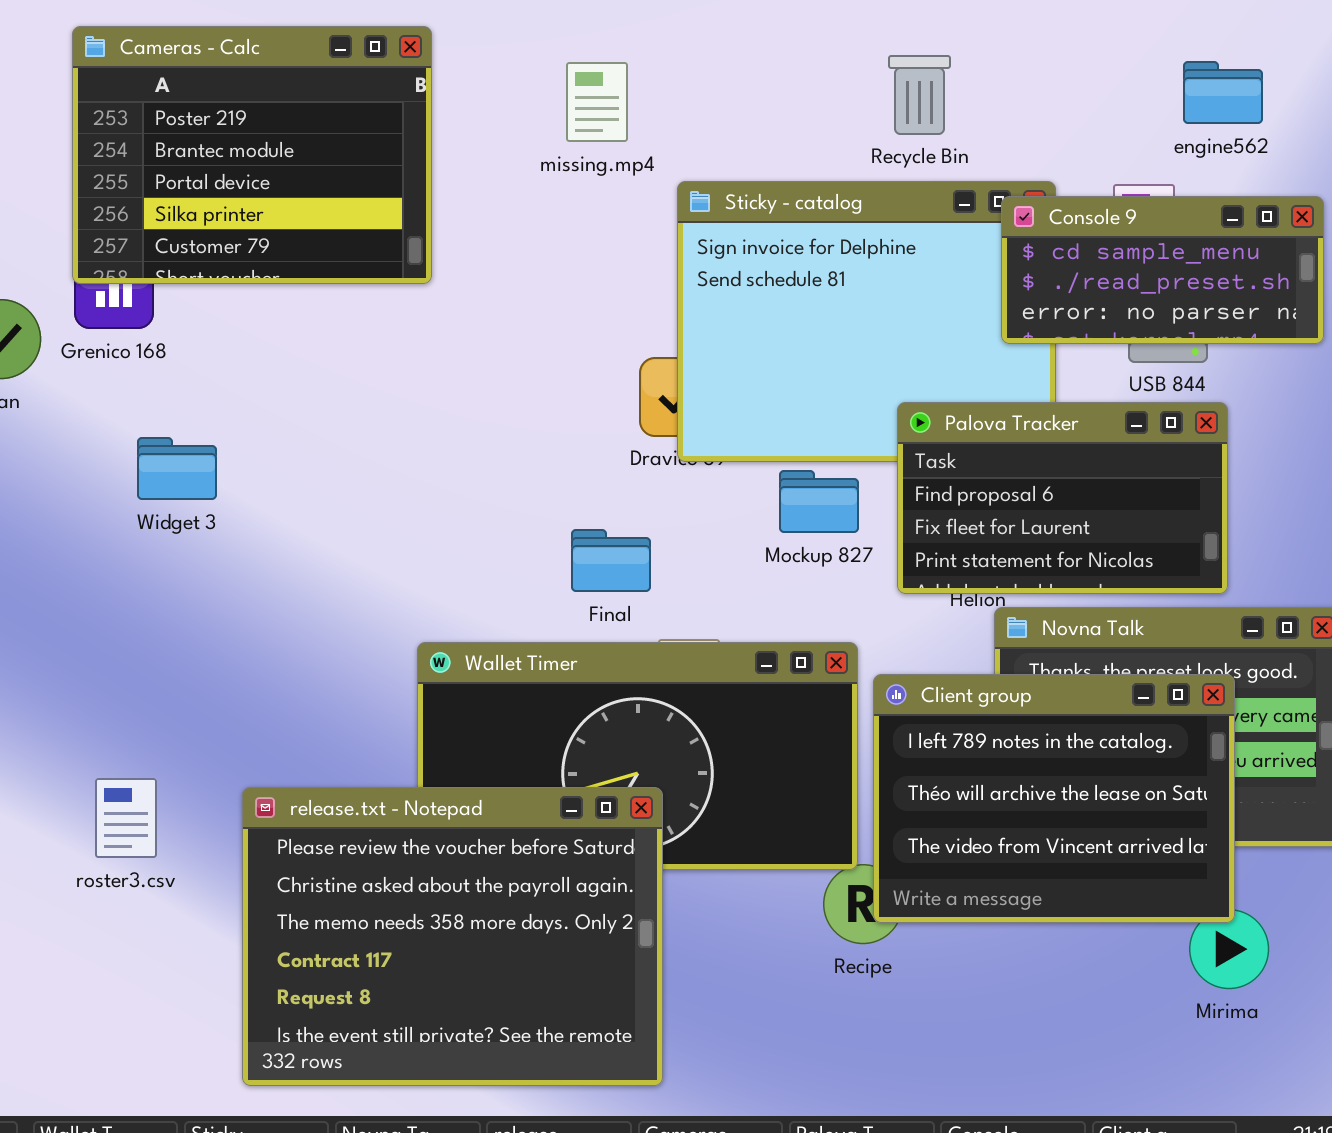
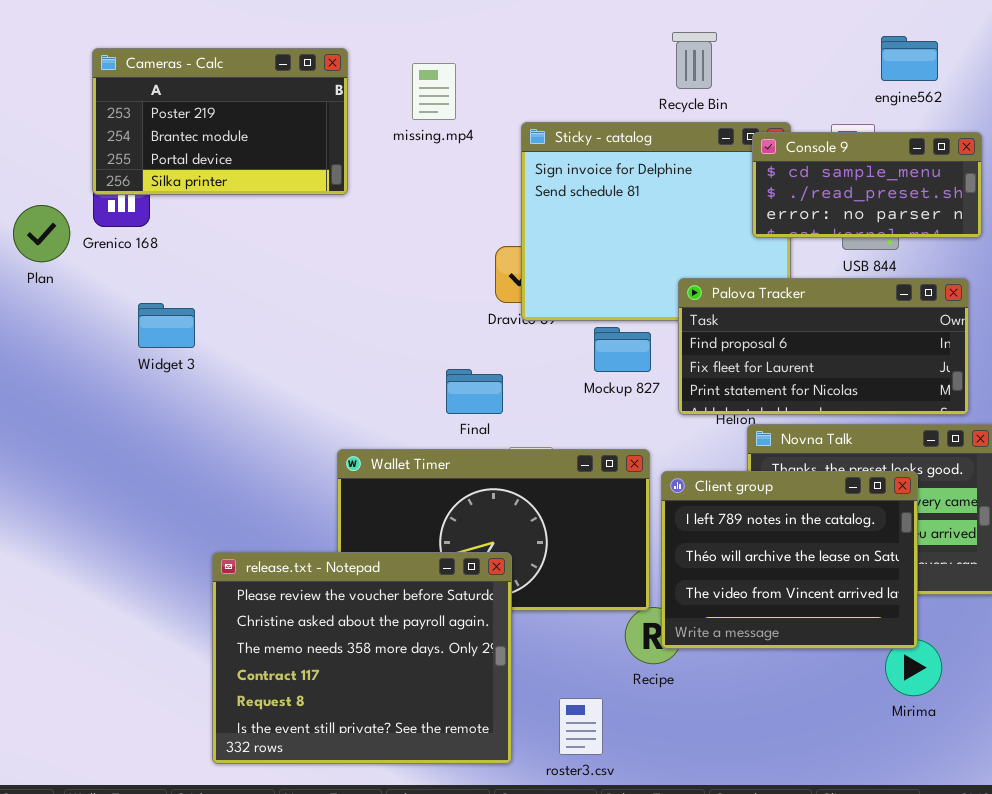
Cameras - Calc: [72,26,432,284] -> [92,48,348,195], resized
missing.mp4: [566,62,628,142] -> [412,63,456,120], moved
Palova Tracker: [897,402,1228,594] -> [678,278,969,415], resized
roster3.csv: [95,778,157,858] -> [559,698,603,755], moved

